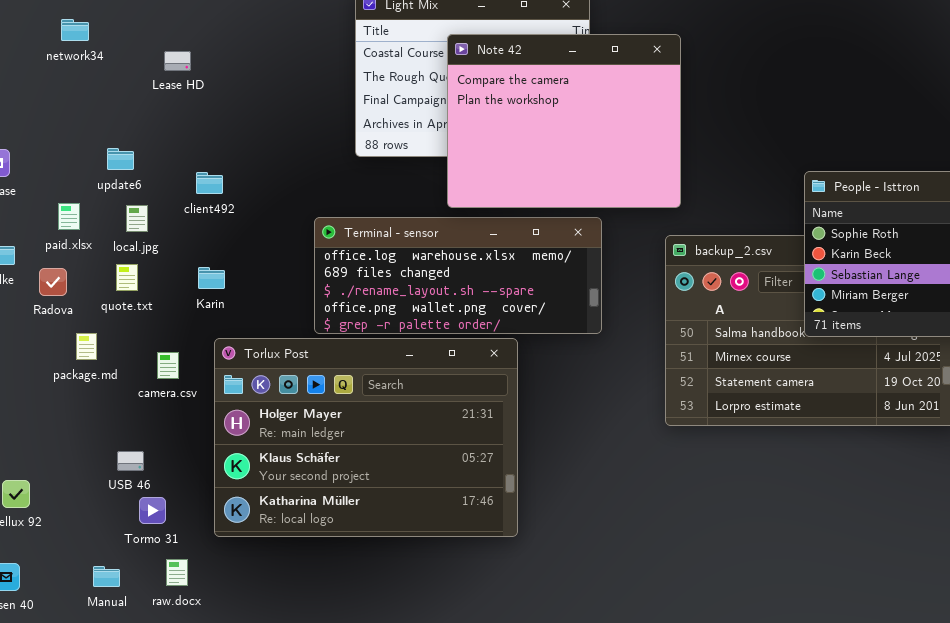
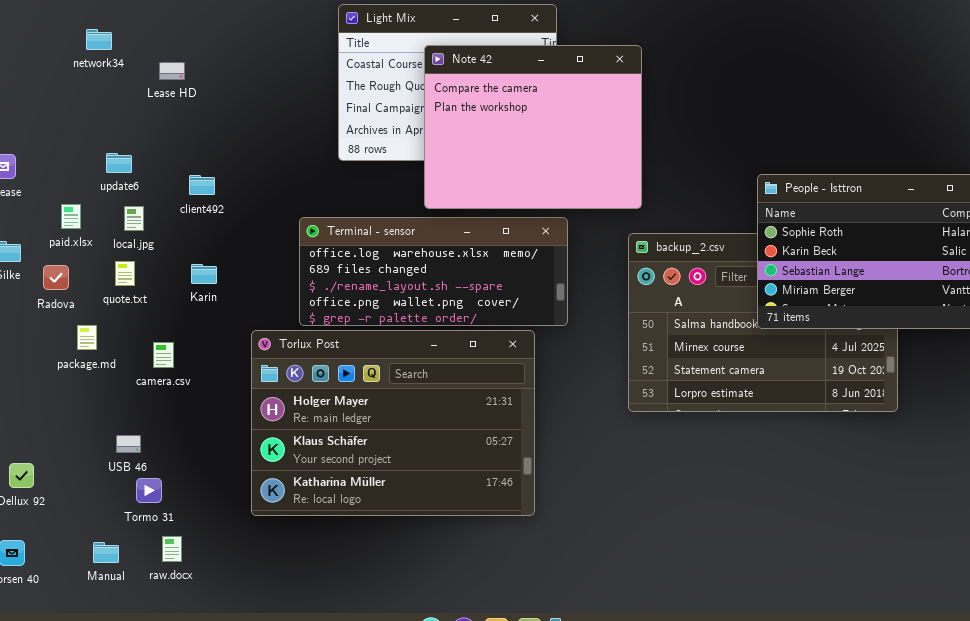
network34: [61,19,89,41] -> [86,29,112,50], moved
Torlux Post: [214,338,518,537] -> [251,330,535,516], moved

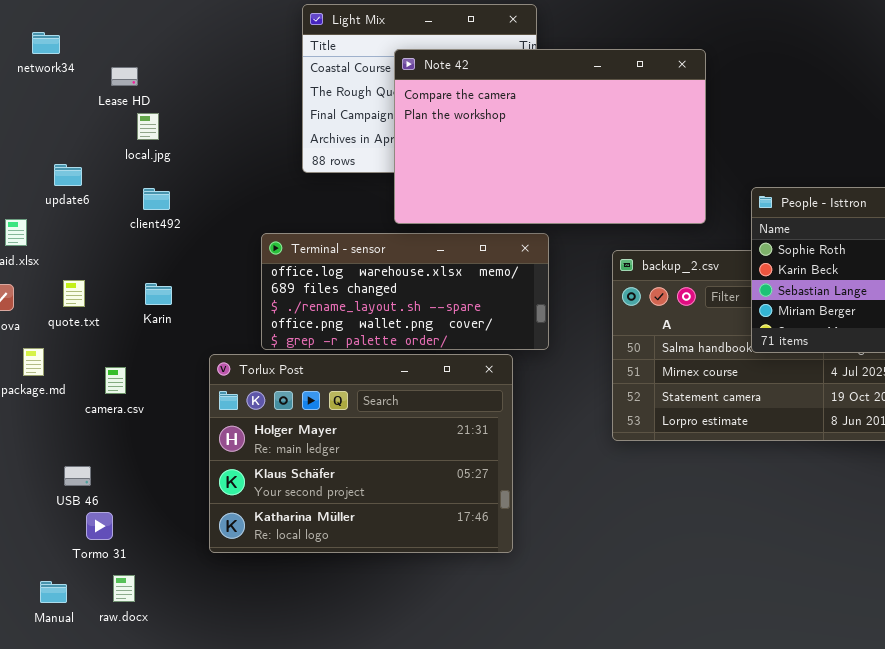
Note 42: [424,45,642,209] -> [394,49,706,224], resized
local.jpg: [124,206,144,231] -> [137,113,159,140], moved

